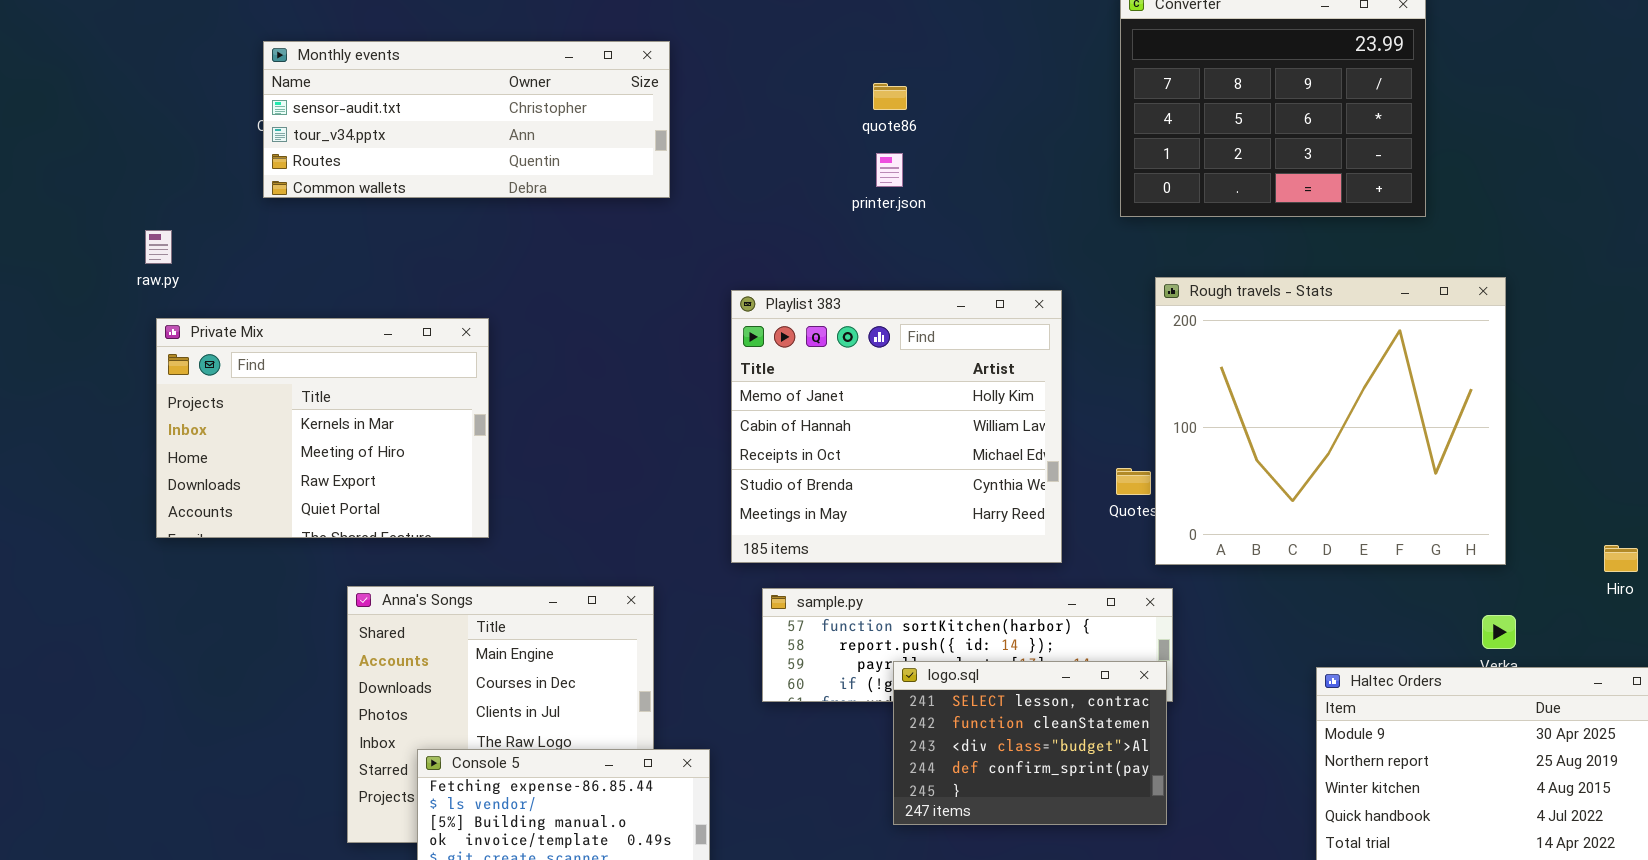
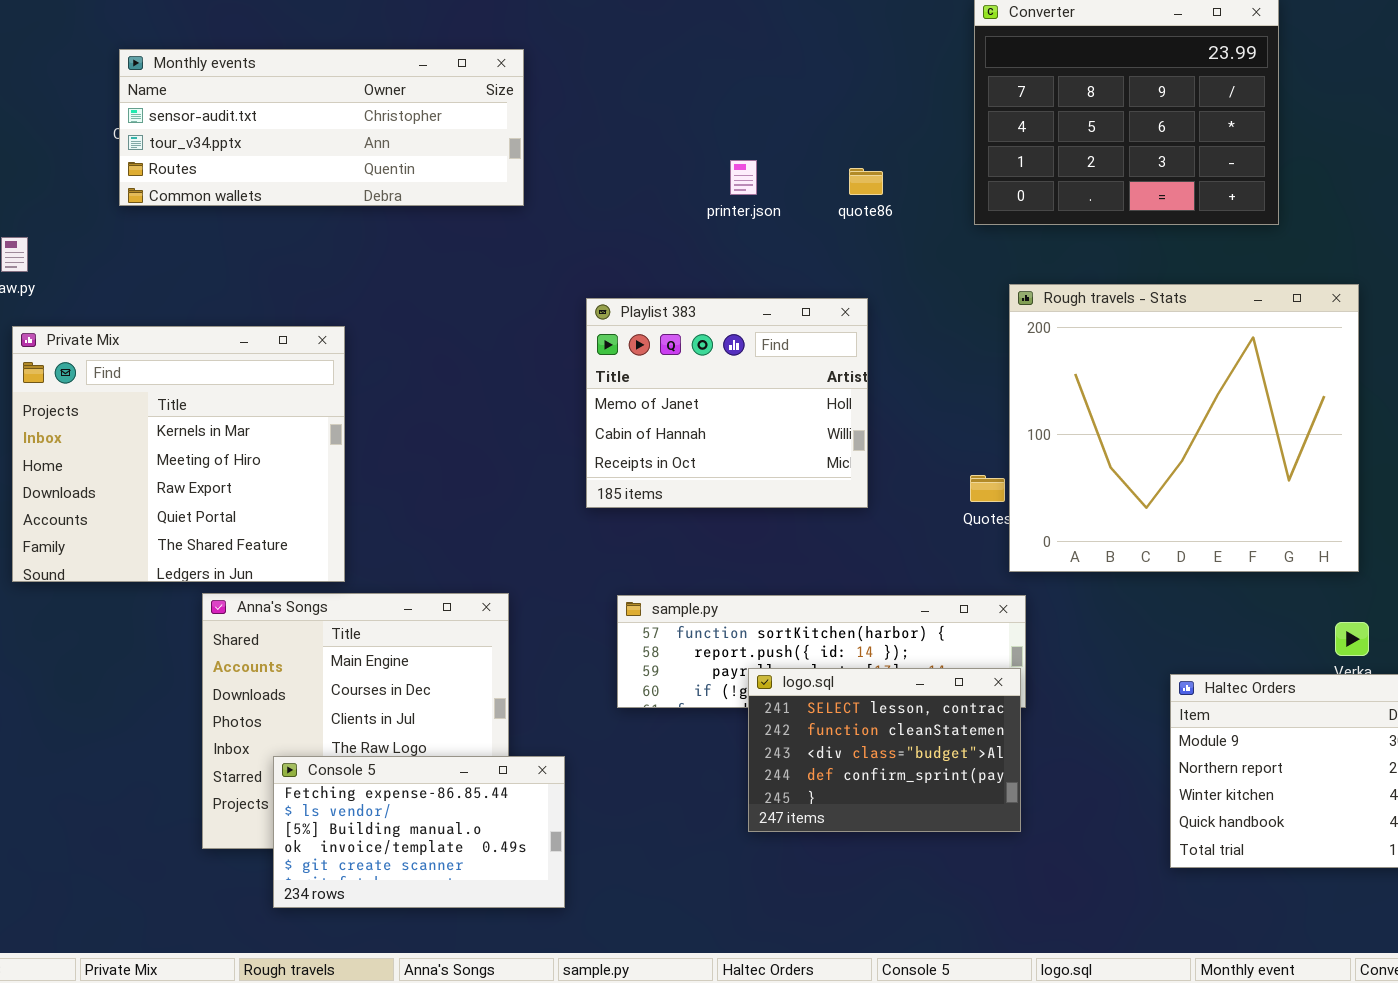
quote86: [873,83,907,110] -> [849,168,883,195], moved
Playlist 383: [731,290,1062,563] -> [586,298,868,508], resized
Private Mix: [156,318,489,538] -> [12,326,345,582], resized

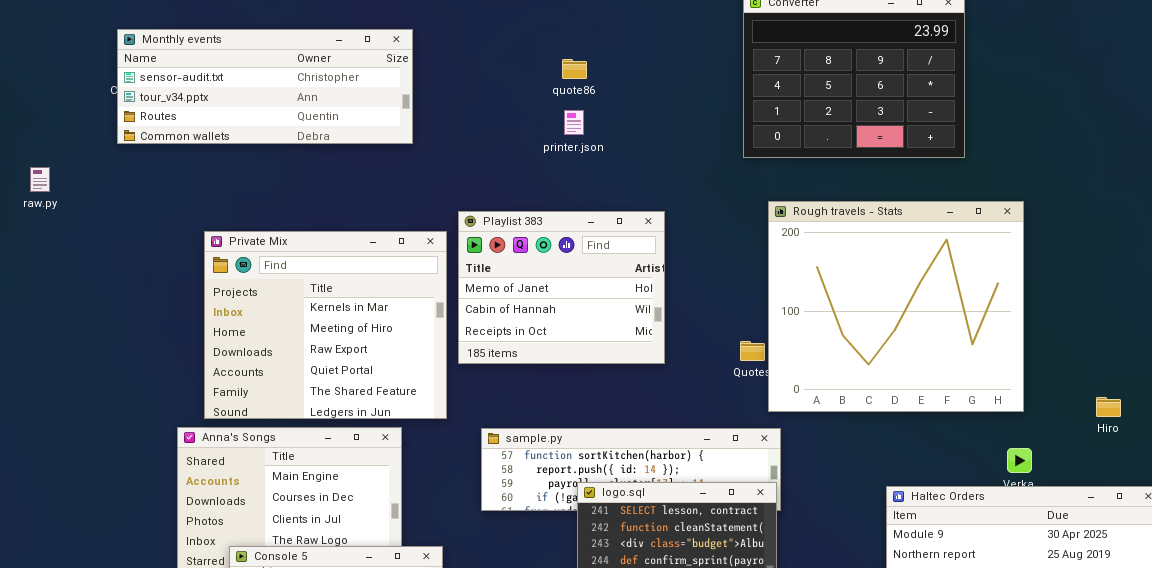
quote86: [849,168,883,195] -> [562,59,587,79], moved
Private Mix: [12,326,345,582] -> [204,231,447,419], moved

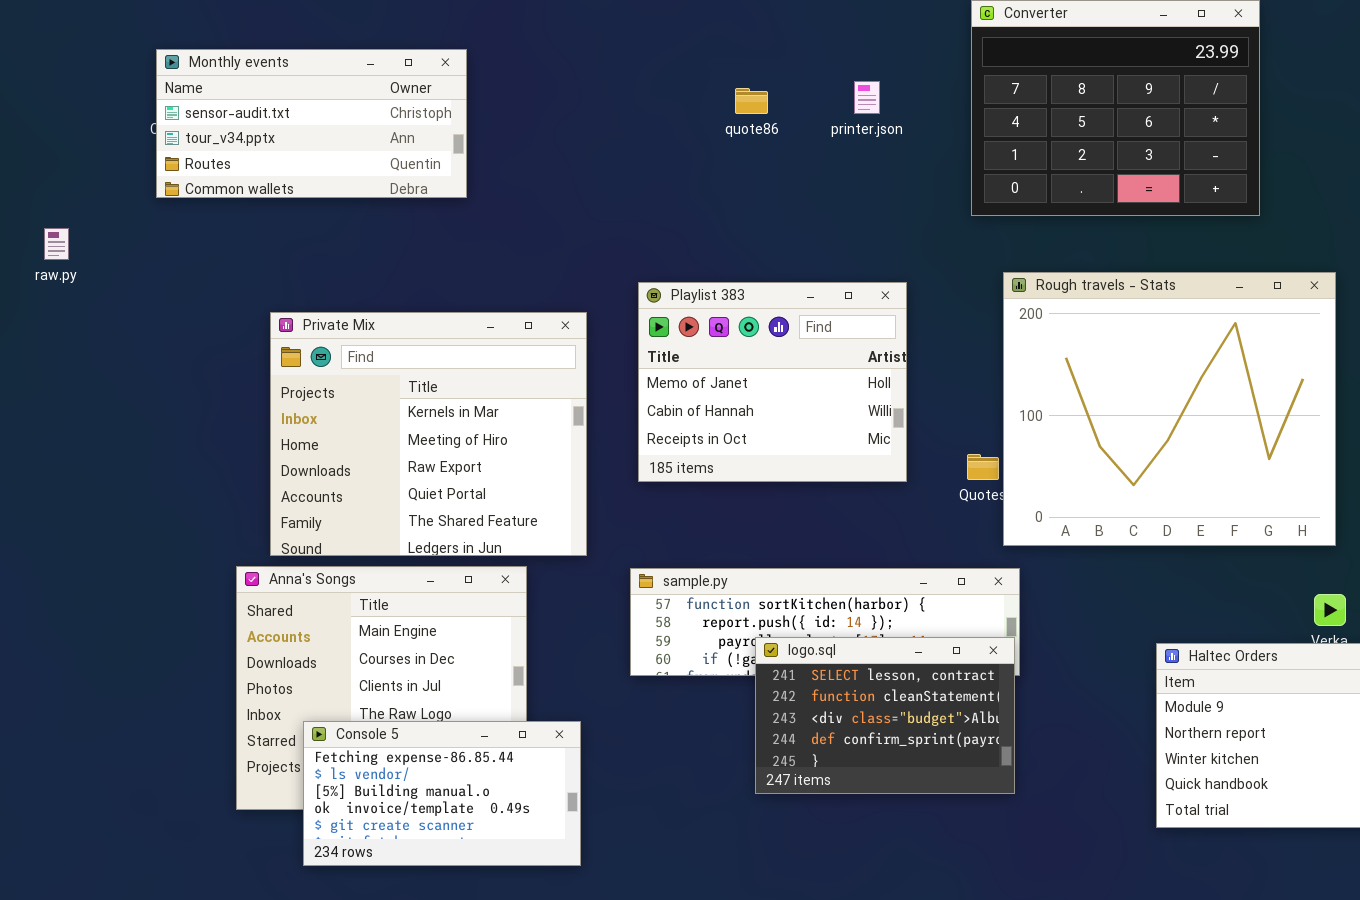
Monthly events: [117,29,413,144] -> [156,49,467,198], resized
printer.json: [564,110,584,135] -> [854,81,880,114], moved
Playlist 383: [458,211,665,364] -> [638,282,907,482], moved

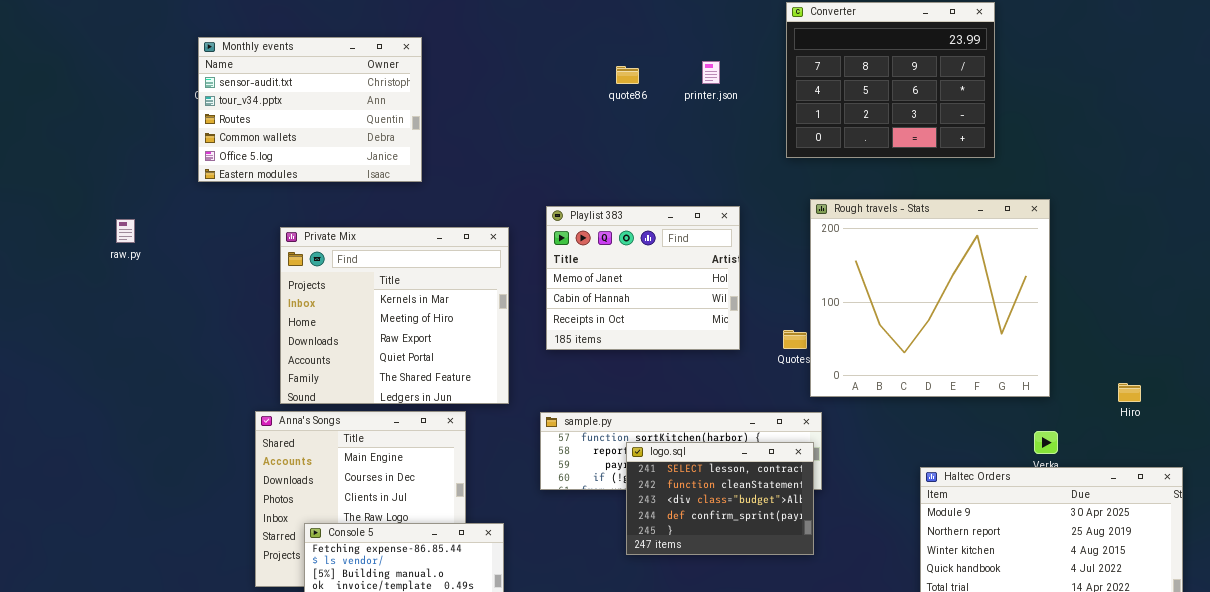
Monthly events: [156,49,467,198] -> [198,37,422,182], resized
raw.py: [44,228,69,260] -> [116,219,135,243], moved
logo.sql: [755,637,1015,794] -> [626,442,814,555], moved

